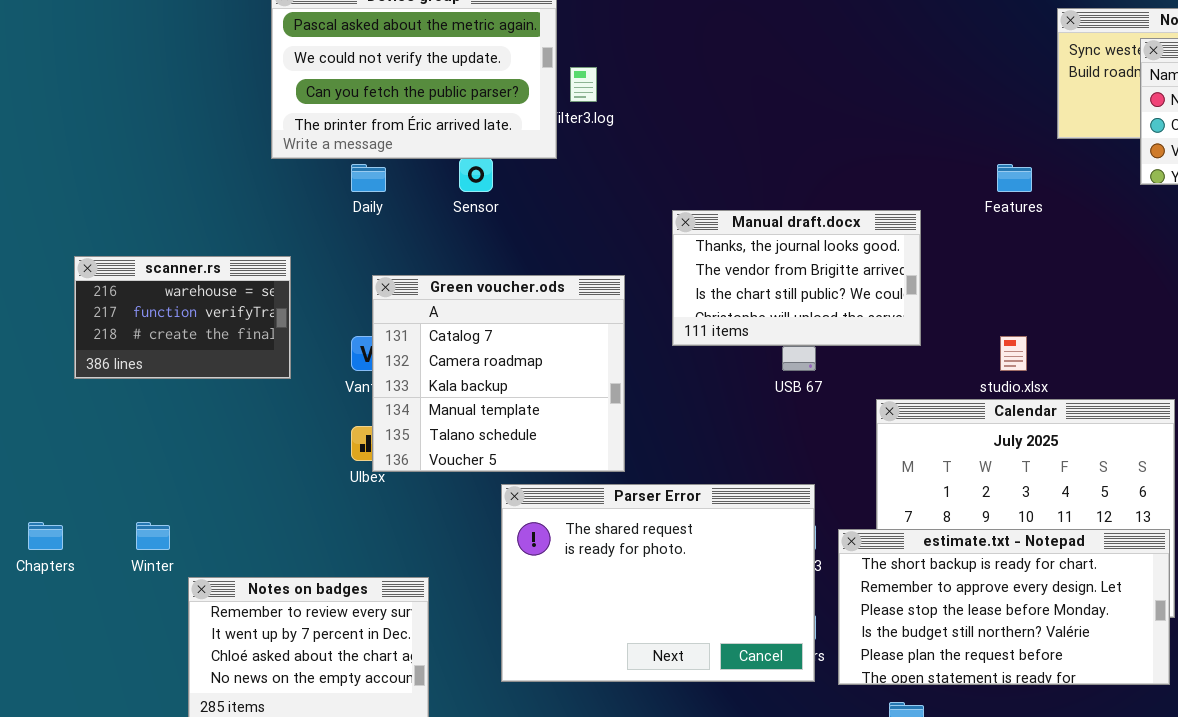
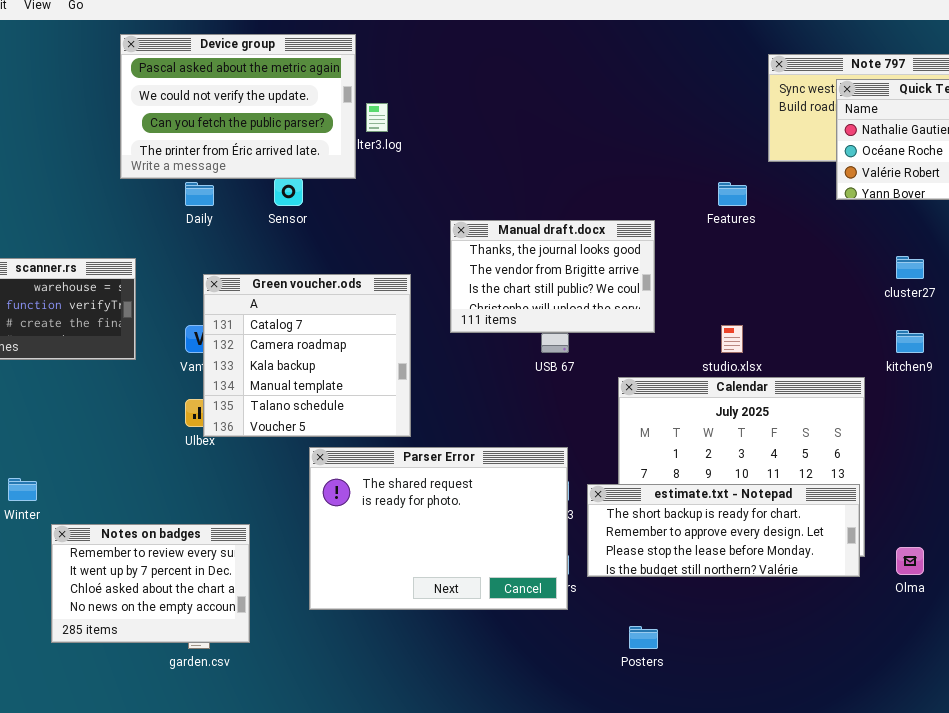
estimate.txt - Notepad: [838,529,1170,685] -> [587,484,860,577], resized

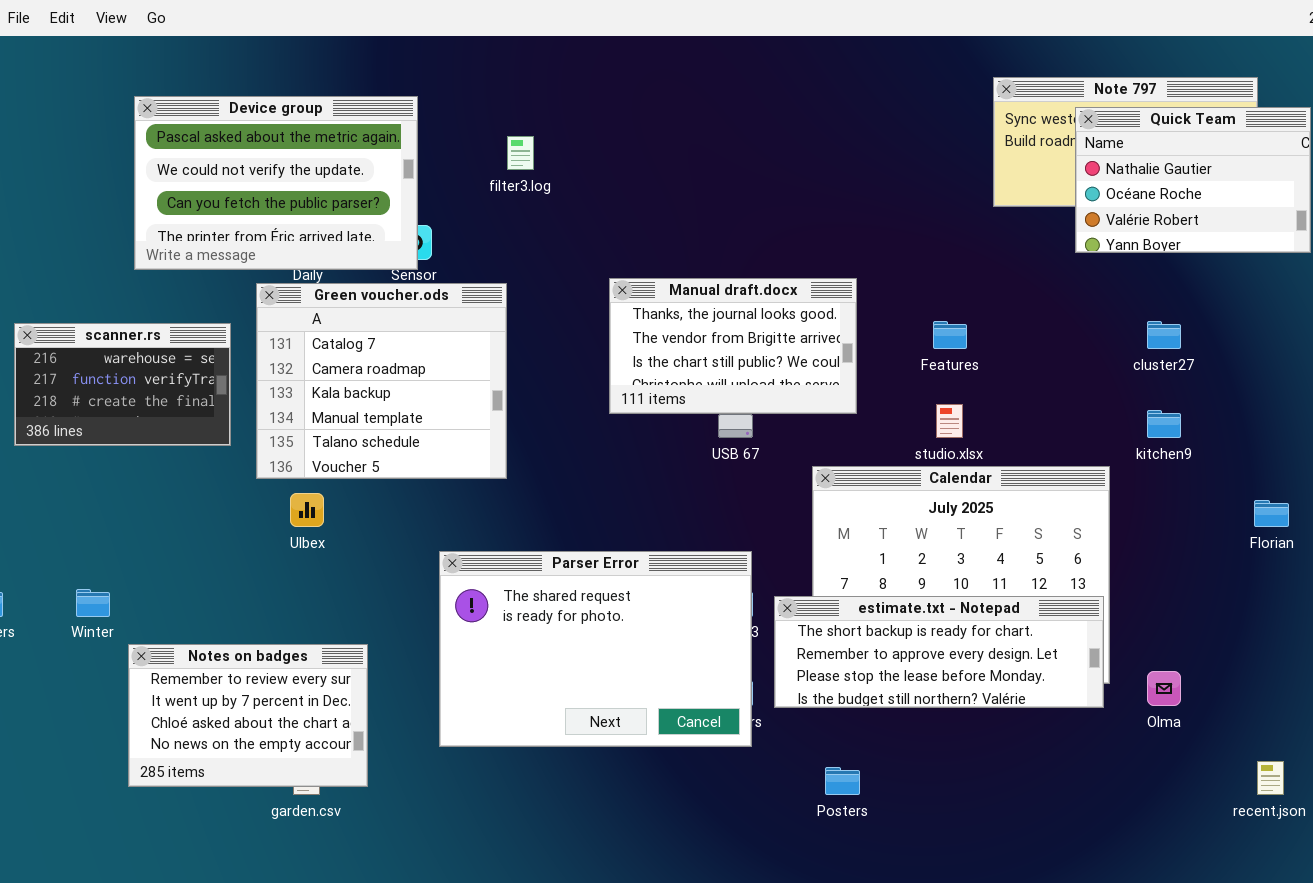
Device group: [120,34,356,179] -> [134,96,418,270], moved
Features: [718,182,747,206] -> [933,321,967,349], moved
Green voucher.ods: [203,274,411,437] -> [256,283,507,479], moved

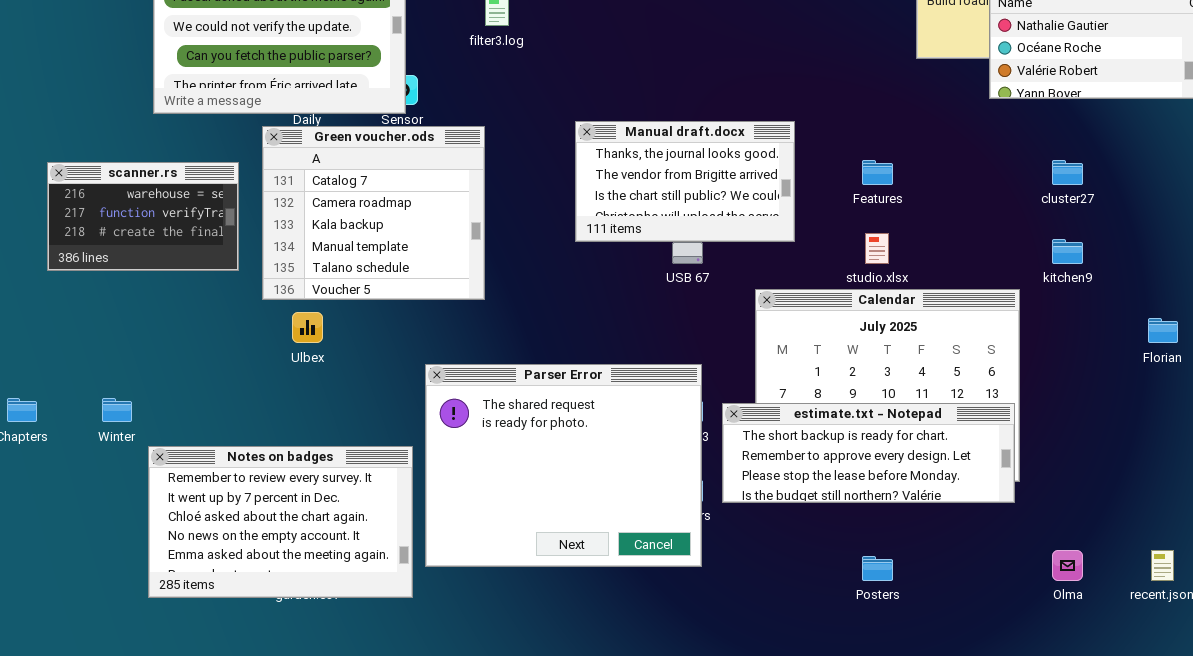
Parser Error: [439,551,752,747] -> [425,364,702,567], resized
Notes on badges: [128,644,368,787] -> [148,446,413,598], resized
Olma: [1147,671,1181,706] -> [1052,550,1083,581], moved
Posters: [825,767,860,795] -> [862,556,893,581], moved

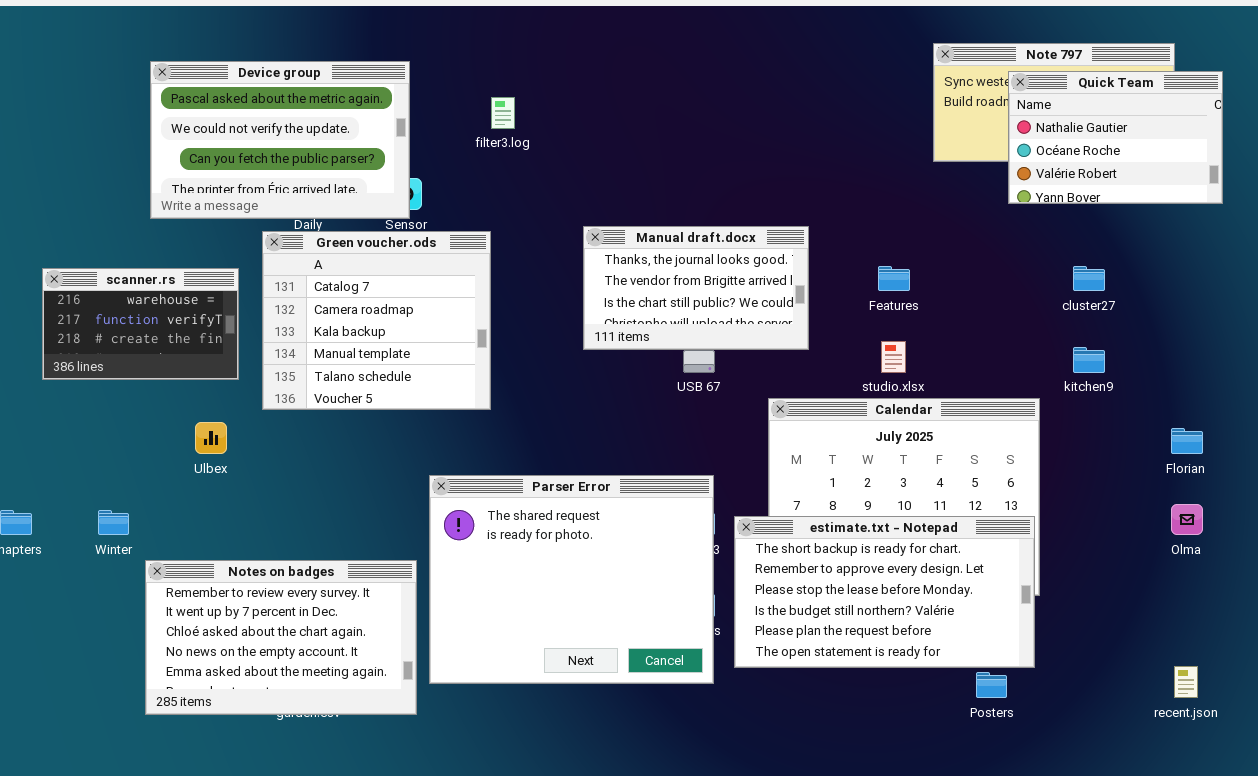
Ulbex: [292,312,323,343] -> [195,422,227,454], moved
estimate.txt - Notepad: [722,403,1015,503] -> [734,516,1035,668], resized
Olma: [1052,550,1083,581] -> [1171,504,1203,535], moved
Posters: [862,556,893,581] -> [976,672,1007,698], moved

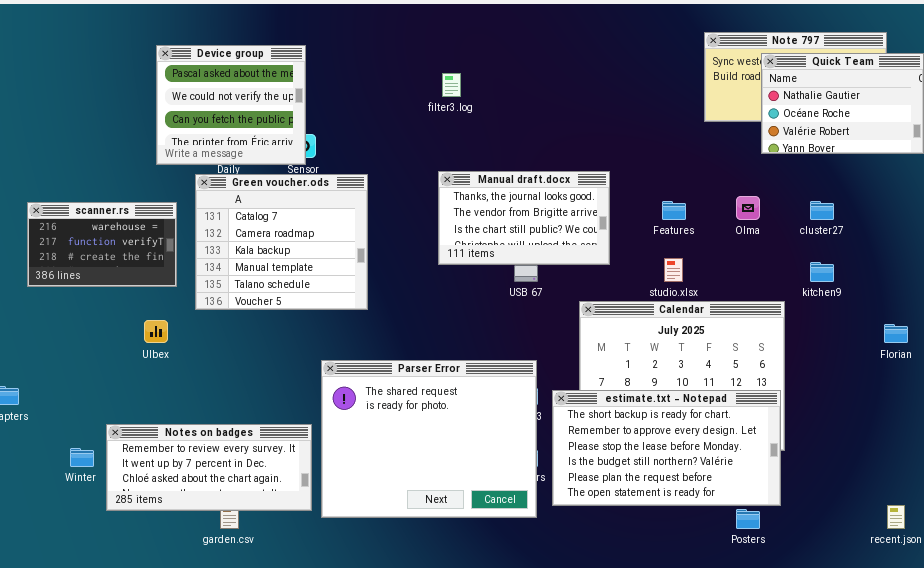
Device group: [150,61,410,219] -> [156,45,306,165], resized
filter3.log: [491,97,515,129] -> [442,73,461,97], moved
Olma: [1171,504,1203,535] -> [736,196,760,220], moved
Winter: [98,510,129,535] -> [70,448,94,467], moved
Notes on badges: [145,560,417,715] -> [106,424,312,511], resized

